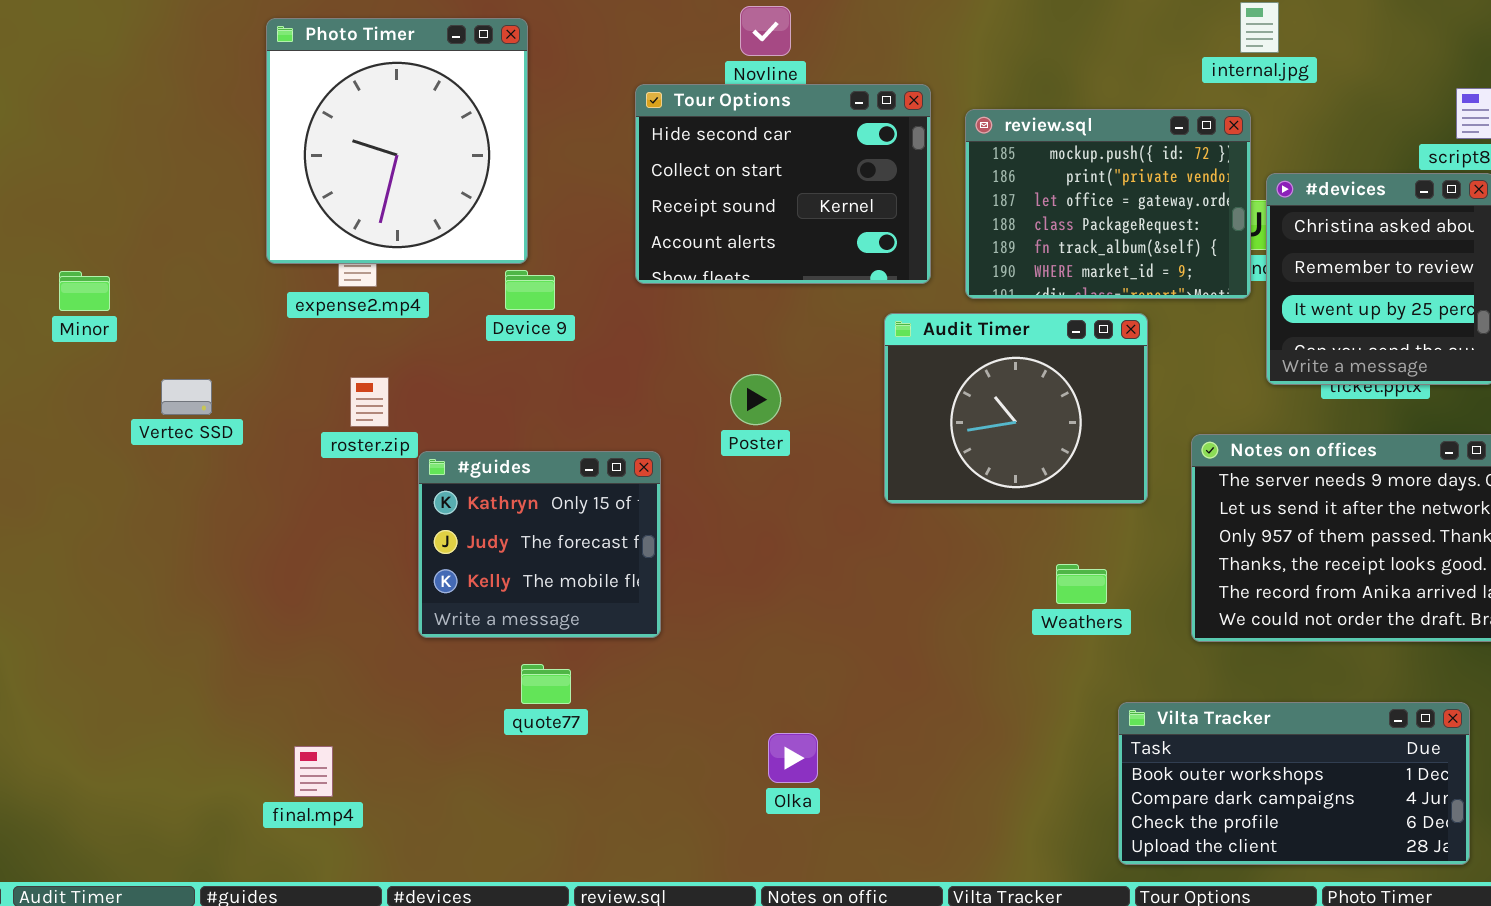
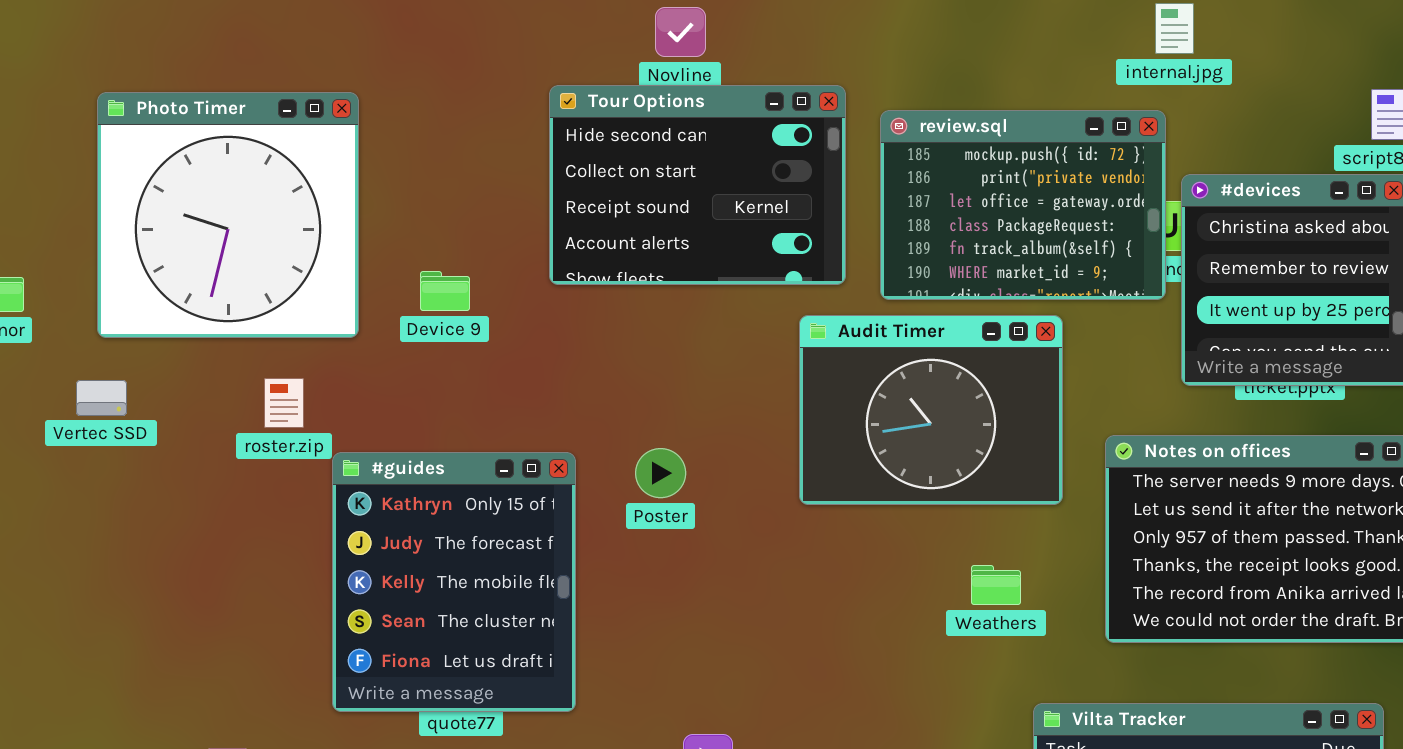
Photo Timer: [266,18,528,264] -> [97,92,359,338], moved
Poster: [730,374,781,425] -> [635,448,686,498], moved
#guides: [418,451,661,638] -> [332,452,576,712], resized

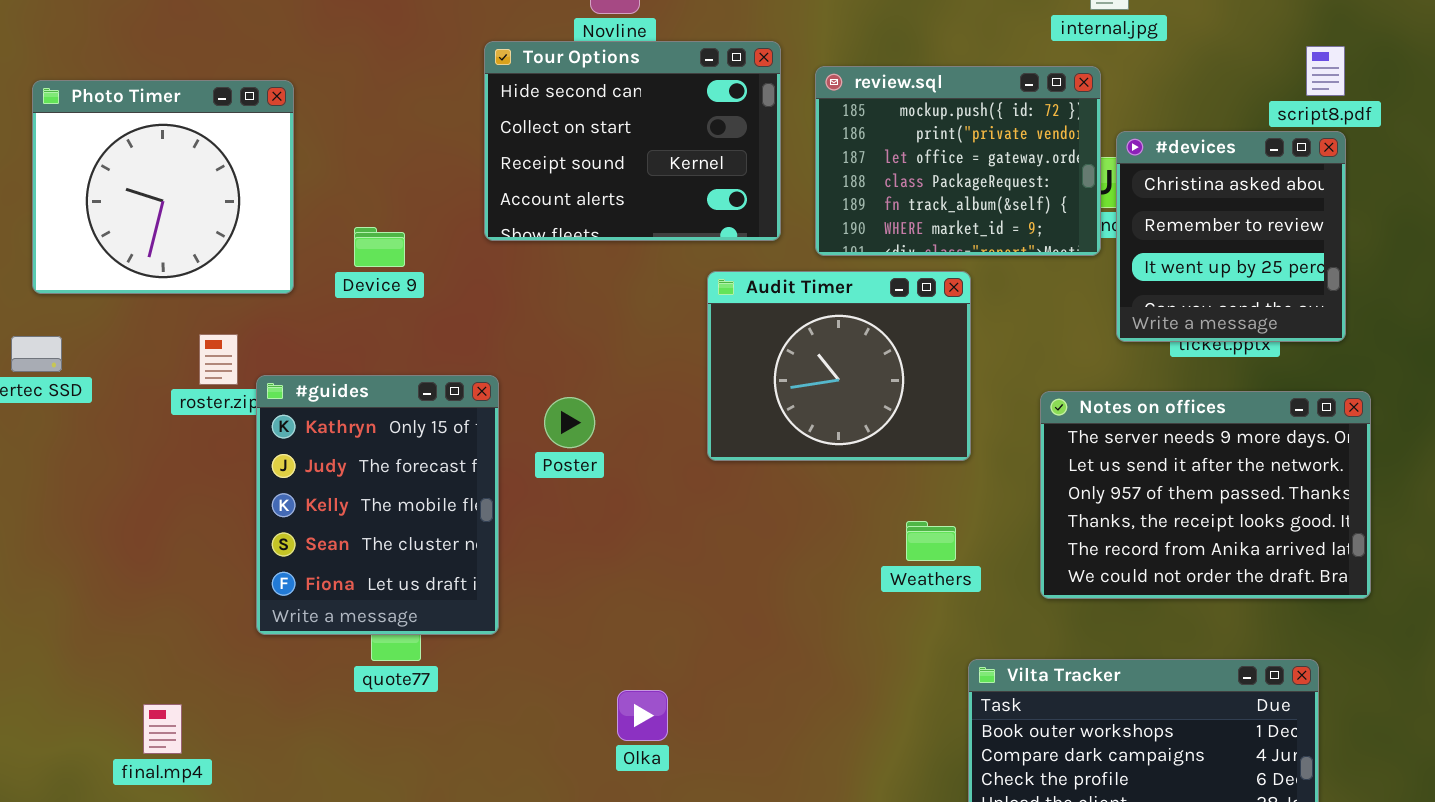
Photo Timer: [97,92,359,338] -> [32,80,294,294], resized
Audit Timer: [799,315,1063,505] -> [707,271,971,461], moved
Poster: [635,448,686,498] -> [544,397,595,448], moved
#guides: [332,452,576,712] -> [256,375,499,635], moved

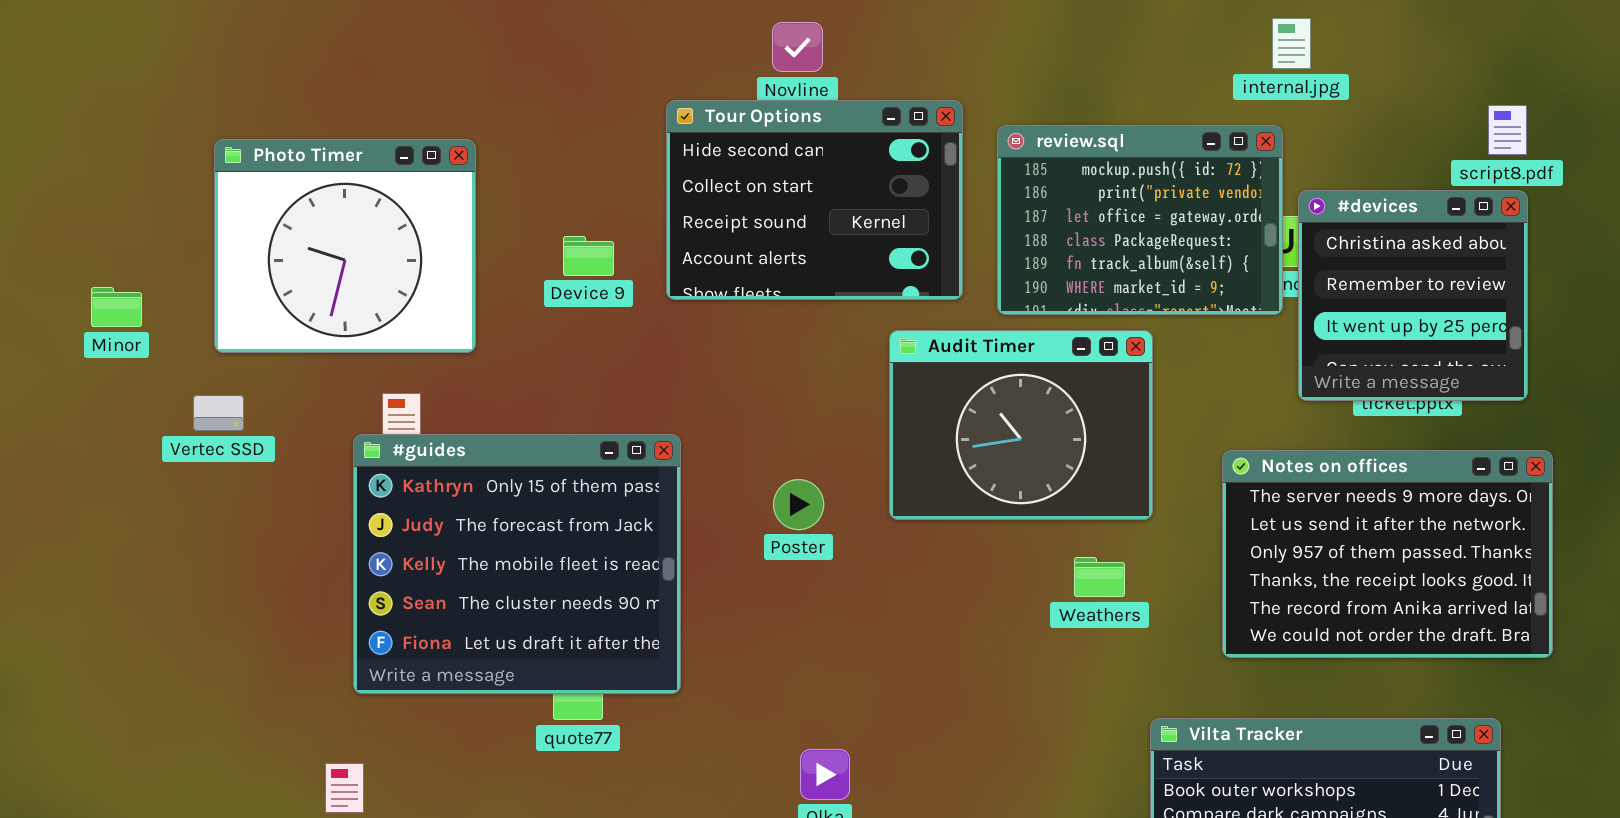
Device 9: [354,227,405,267] -> [563,236,614,276], moved
#guides: [256,375,499,635] -> [353,434,681,694], resized
Poster: [544,397,595,448] -> [773,479,824,530], moved
Weathers: [906,521,956,561] -> [1074,557,1125,597], moved

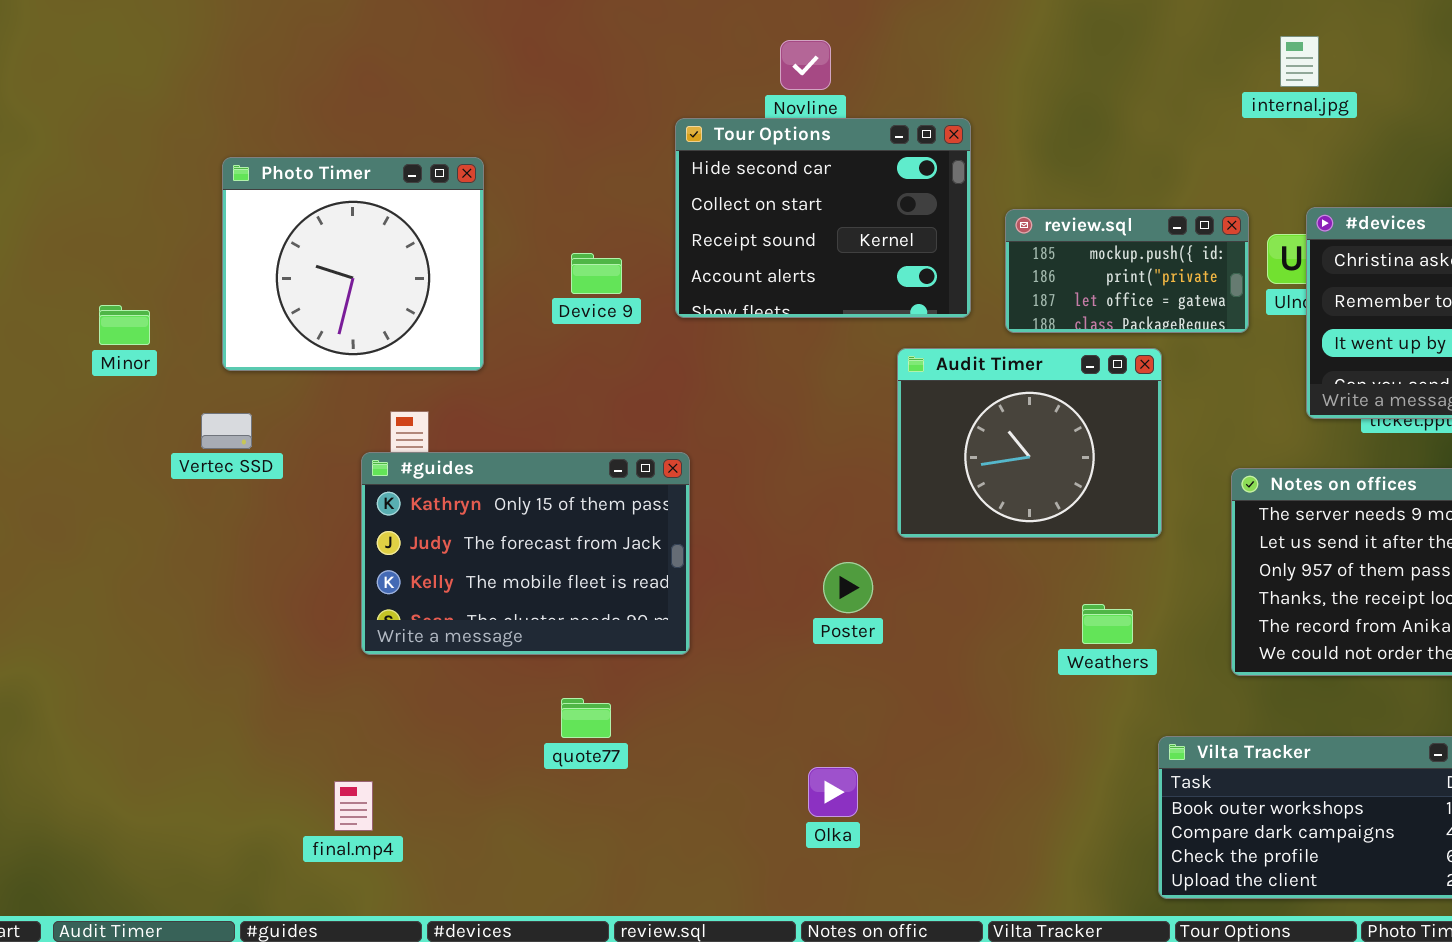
review.sql: [997,125,1283,315] -> [1005,209,1249,333], resized
#guides: [353,434,681,694] -> [361,452,690,655], resized
Poster: [773,479,824,530] -> [823,562,873,613], moved
Weathers: [1074,557,1125,597] -> [1082,604,1133,644], moved

